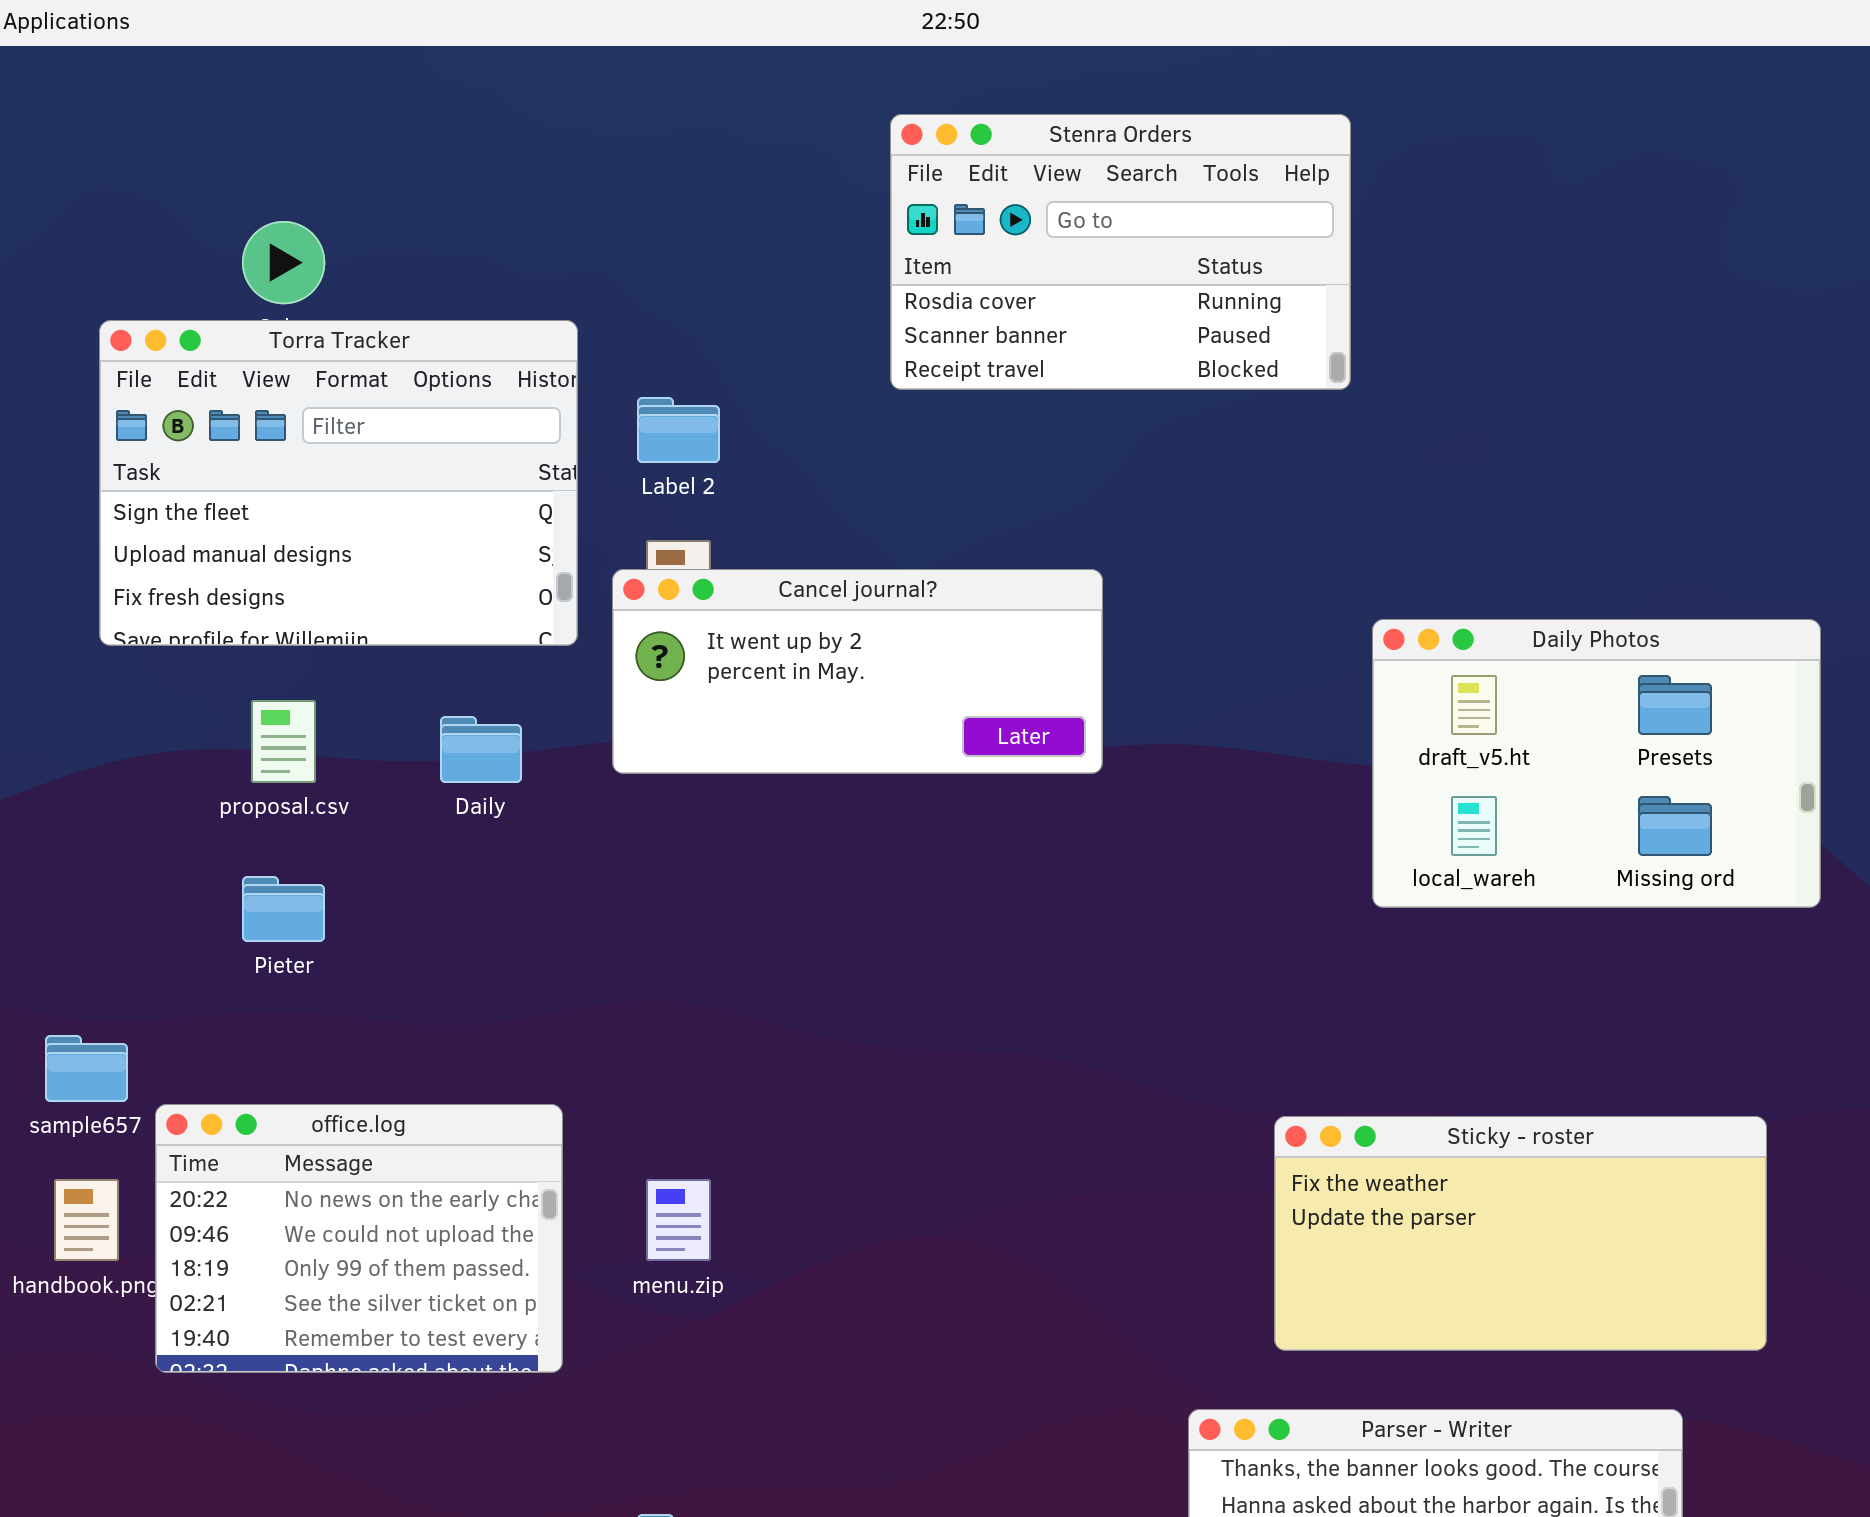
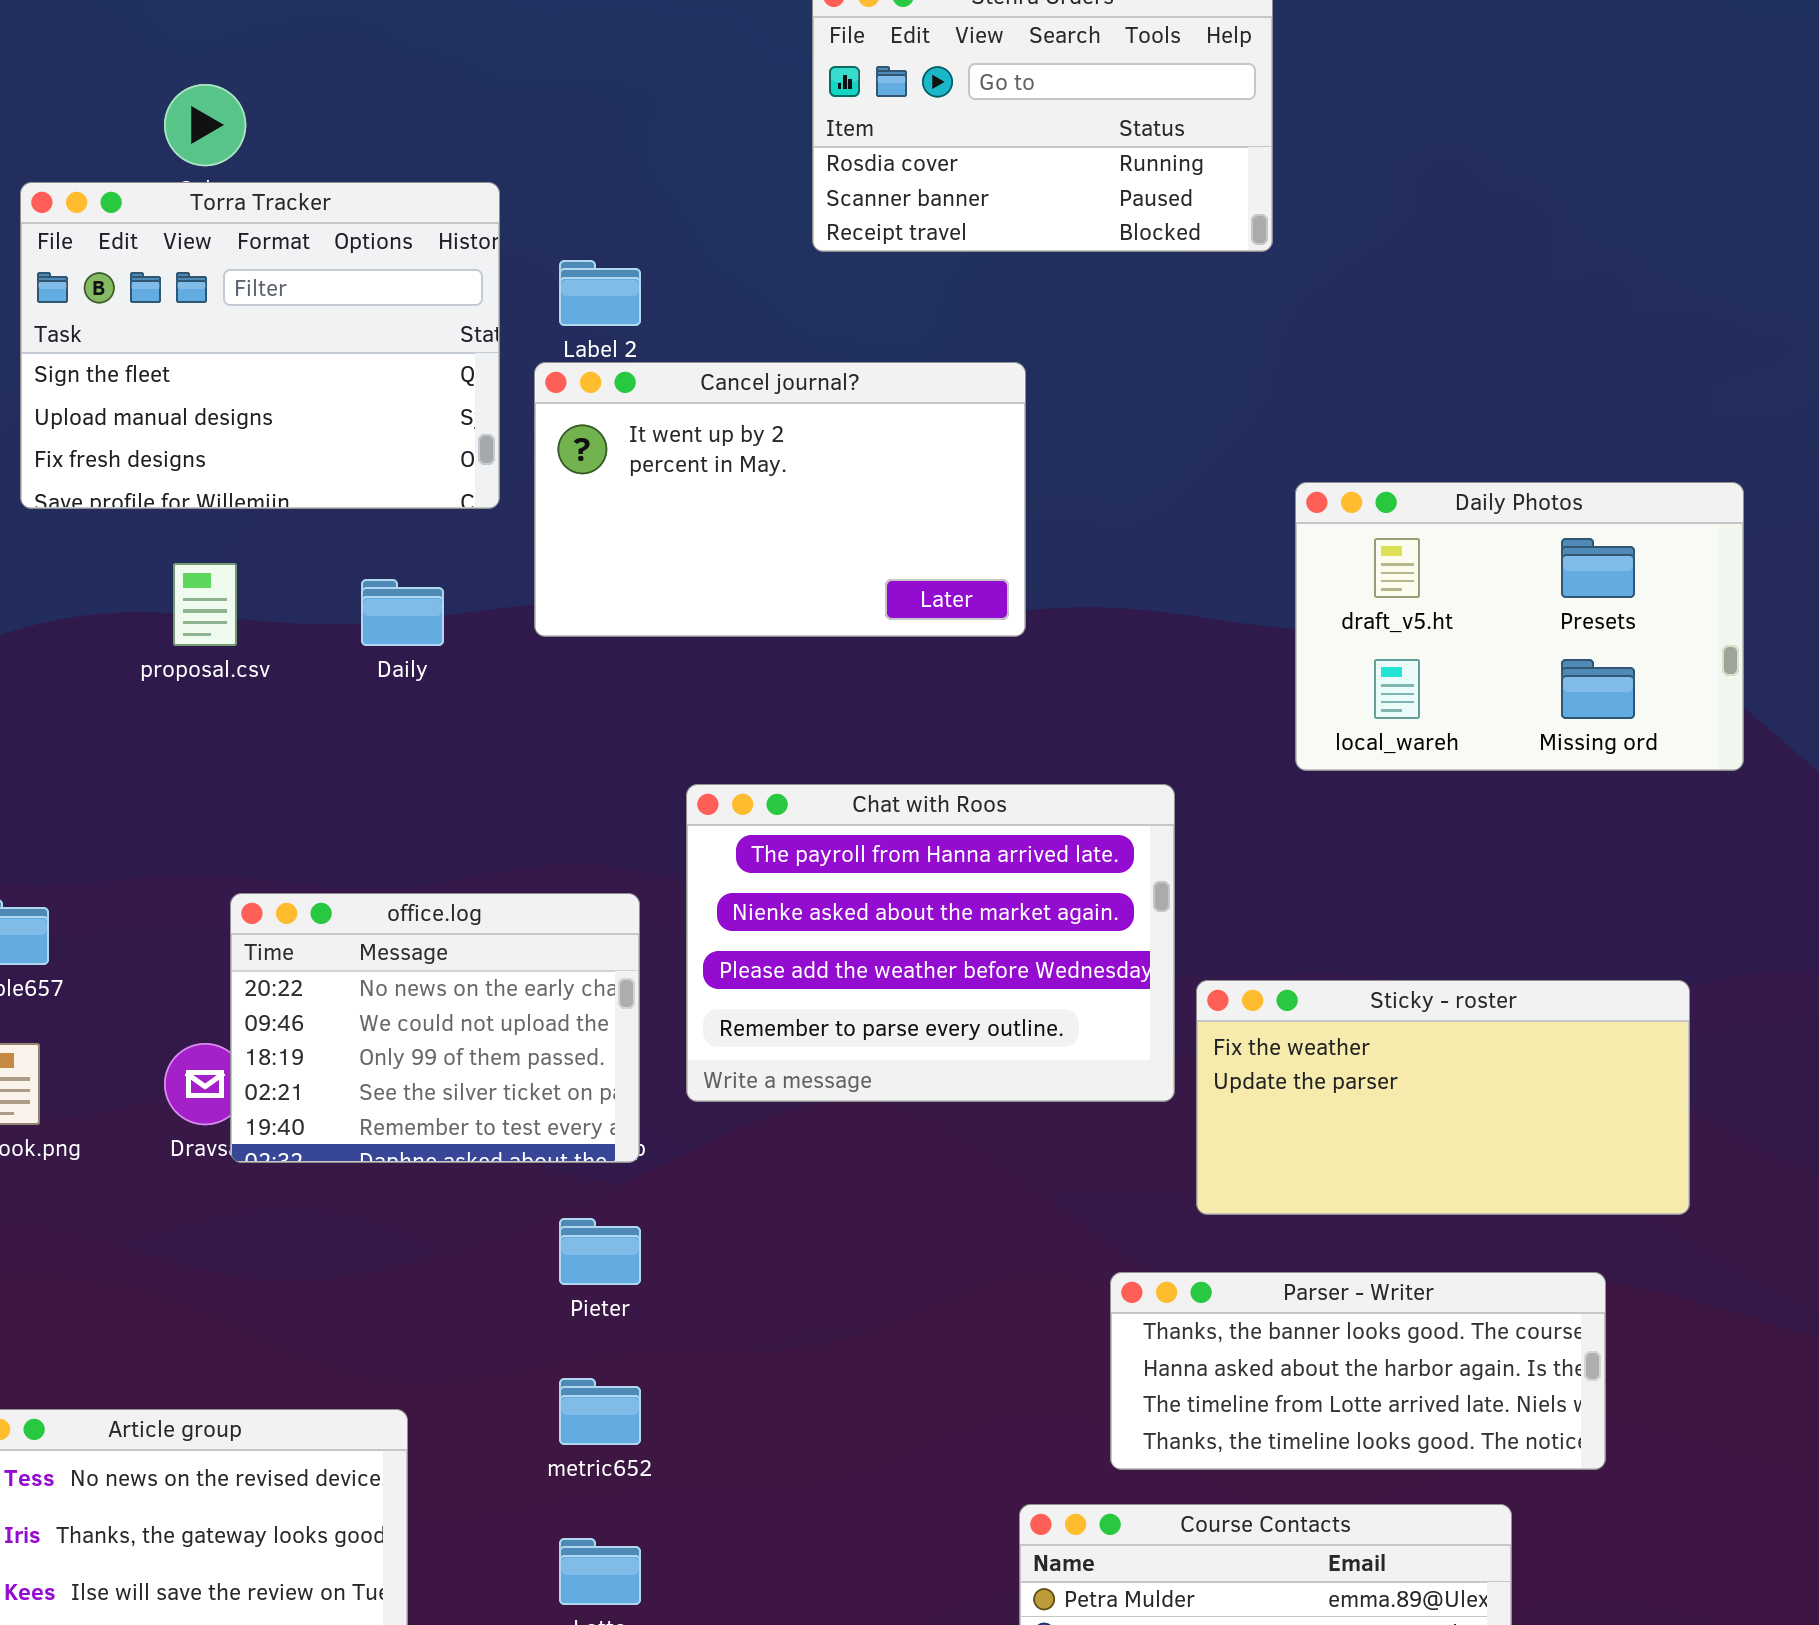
Cancel journal?: [612,569,1103,774] -> [534,362,1026,637], resized
Pieter: [242,876,325,942] -> [559,1218,641,1285], moved
Chat with Roos: none -> [686,784,1175,1102], opened
office.log: [155,1104,563,1373] -> [230,893,640,1163], moved

